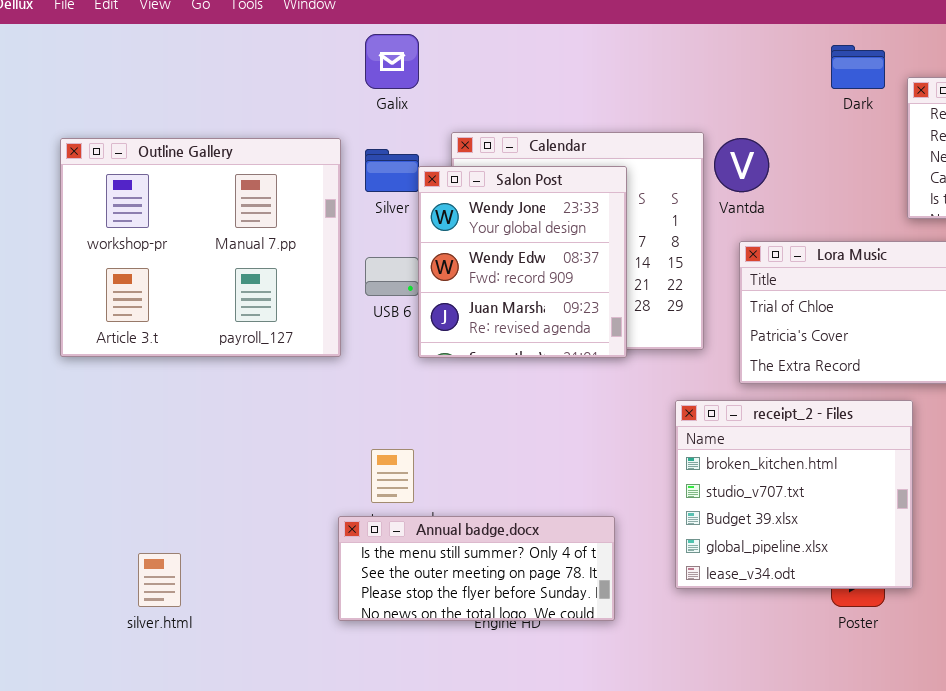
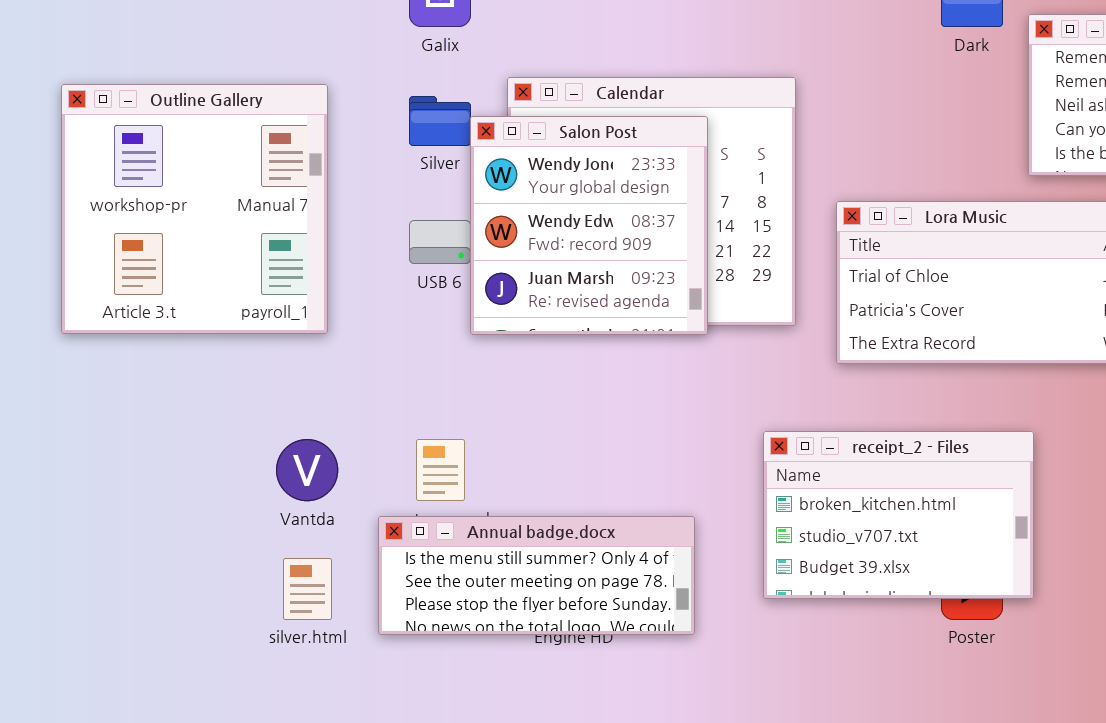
Outline Gallery: [60,138,341,357] -> [61,84,328,334], resized
Vantda: [714,138,769,192] -> [276,439,338,501], moved
receipt_2 - Files: [675,400,913,589] -> [763,431,1034,599], resized
silver.html: [138,553,181,607] -> [283,558,332,620], moved

